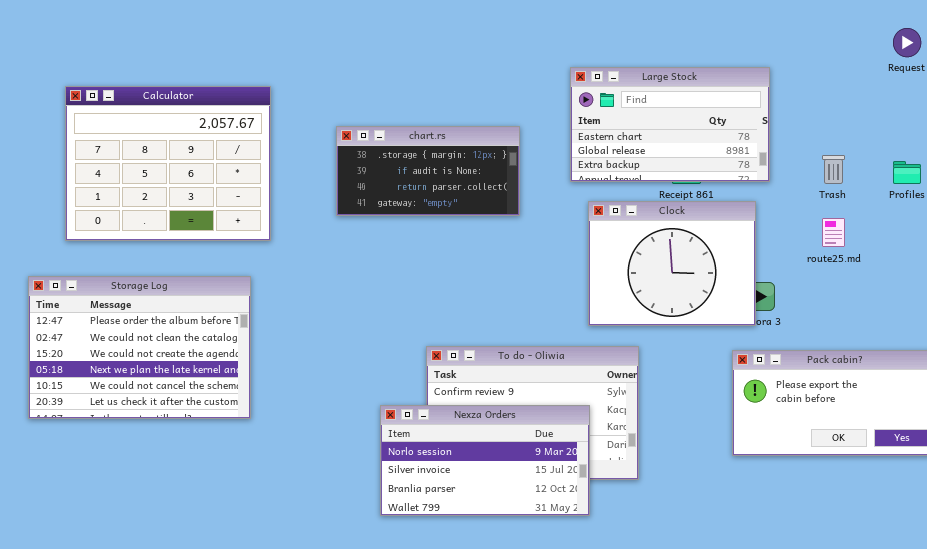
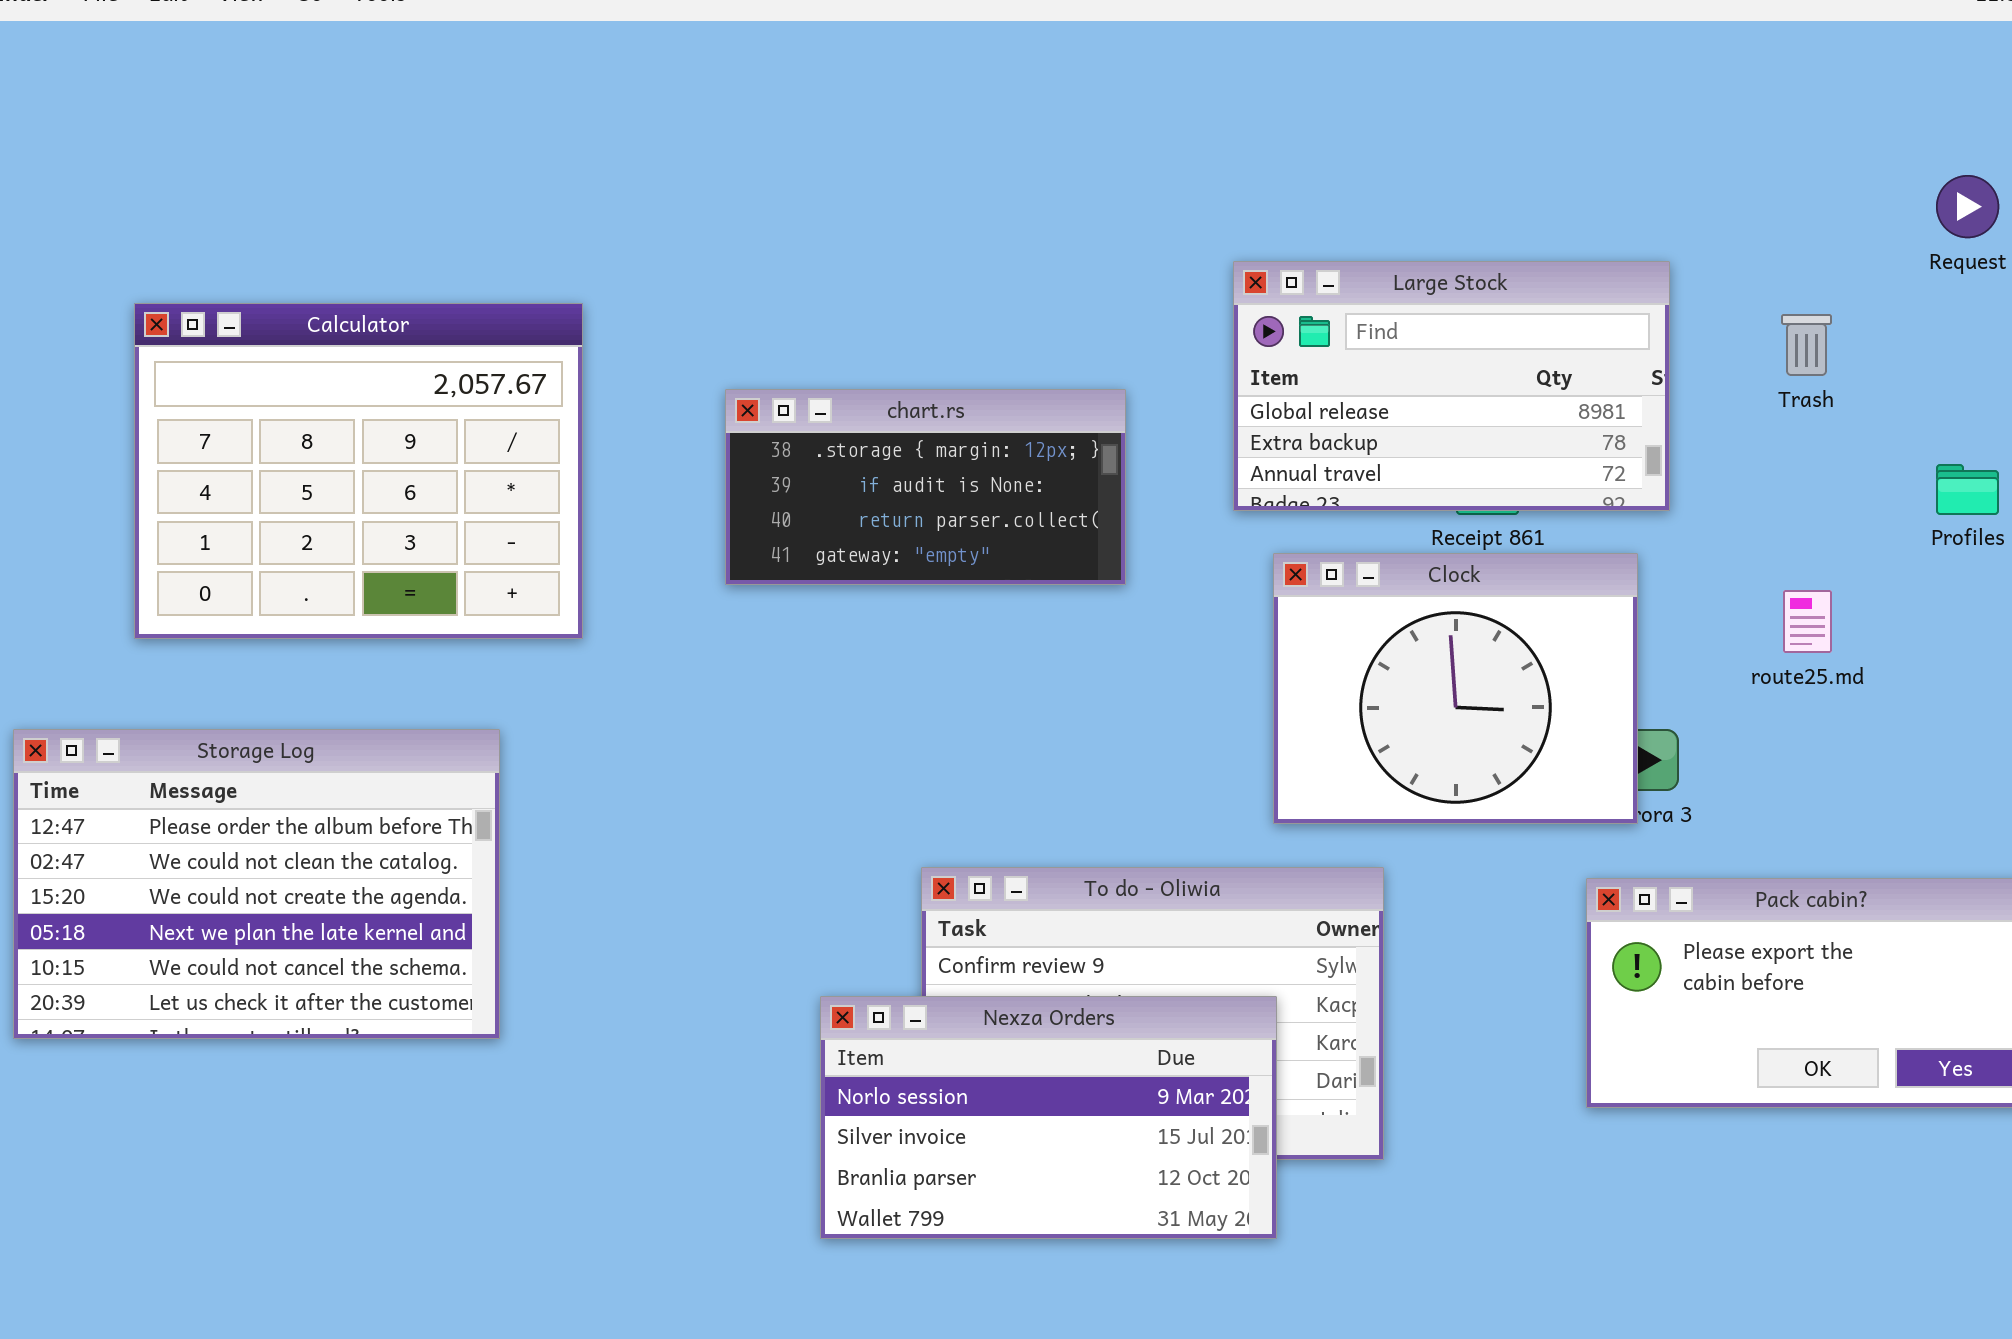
Large Stock: [570,67,770,182] -> [1233,261,1670,511], scrolled down 1 row
Trash: [822,155,845,184] -> [1781,314,1832,376], moved
Storage Log: [28,276,251,419] -> [13,729,500,1039], moved

